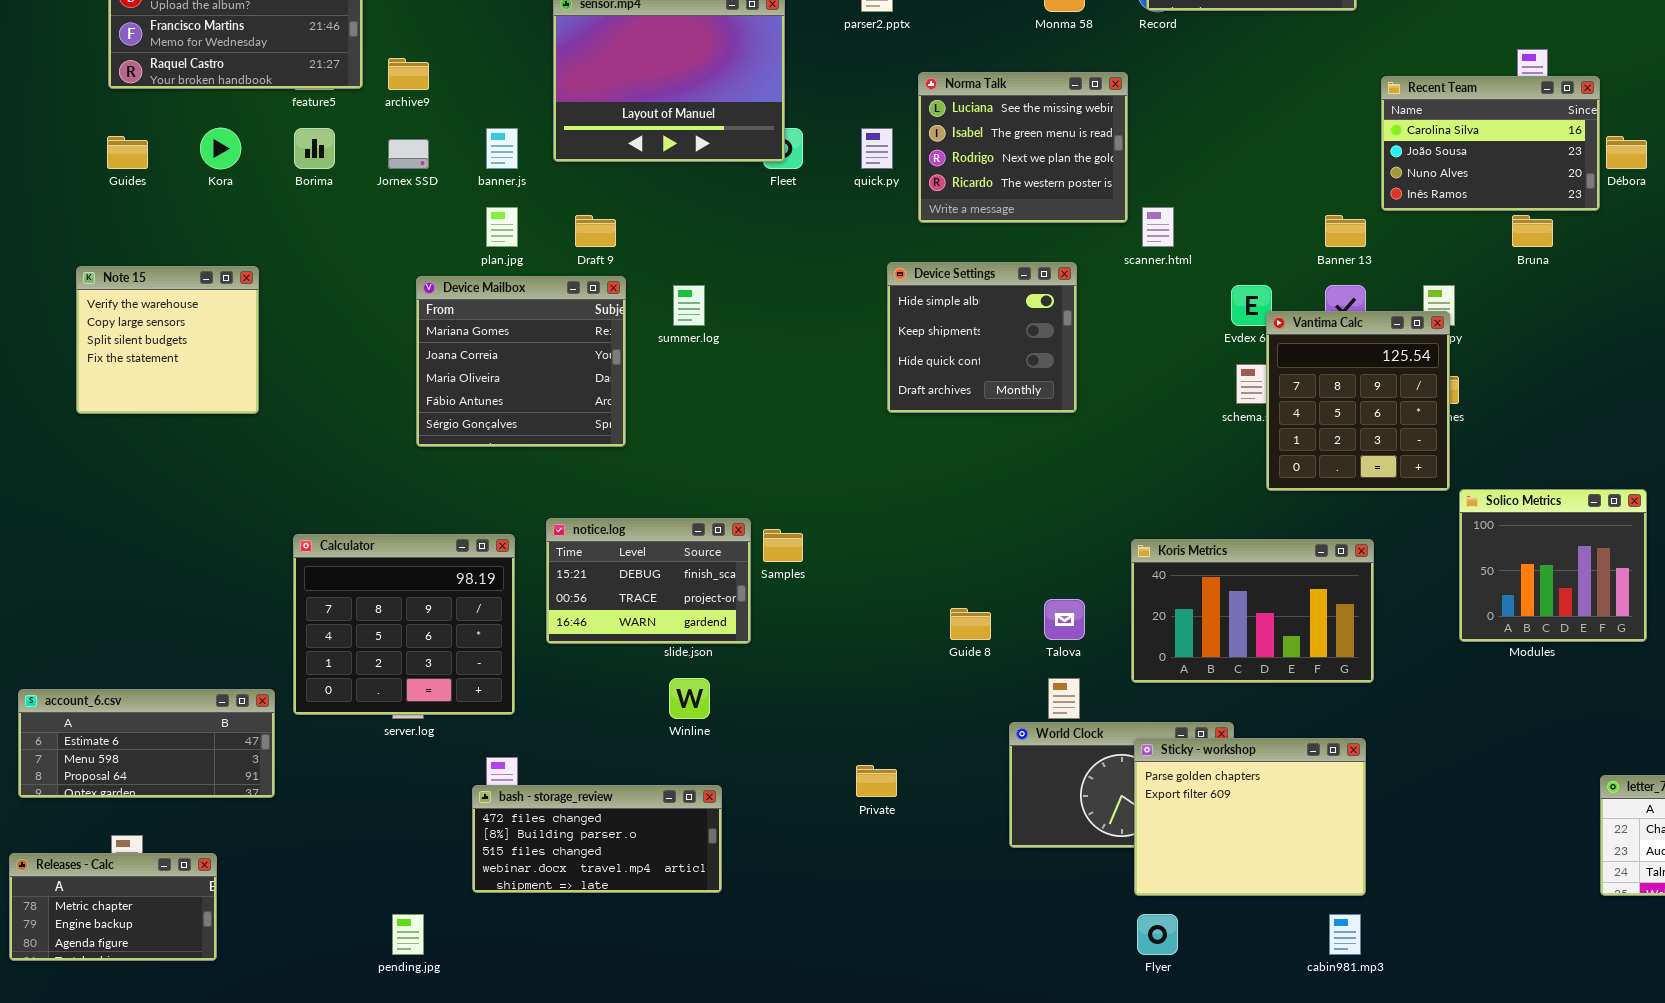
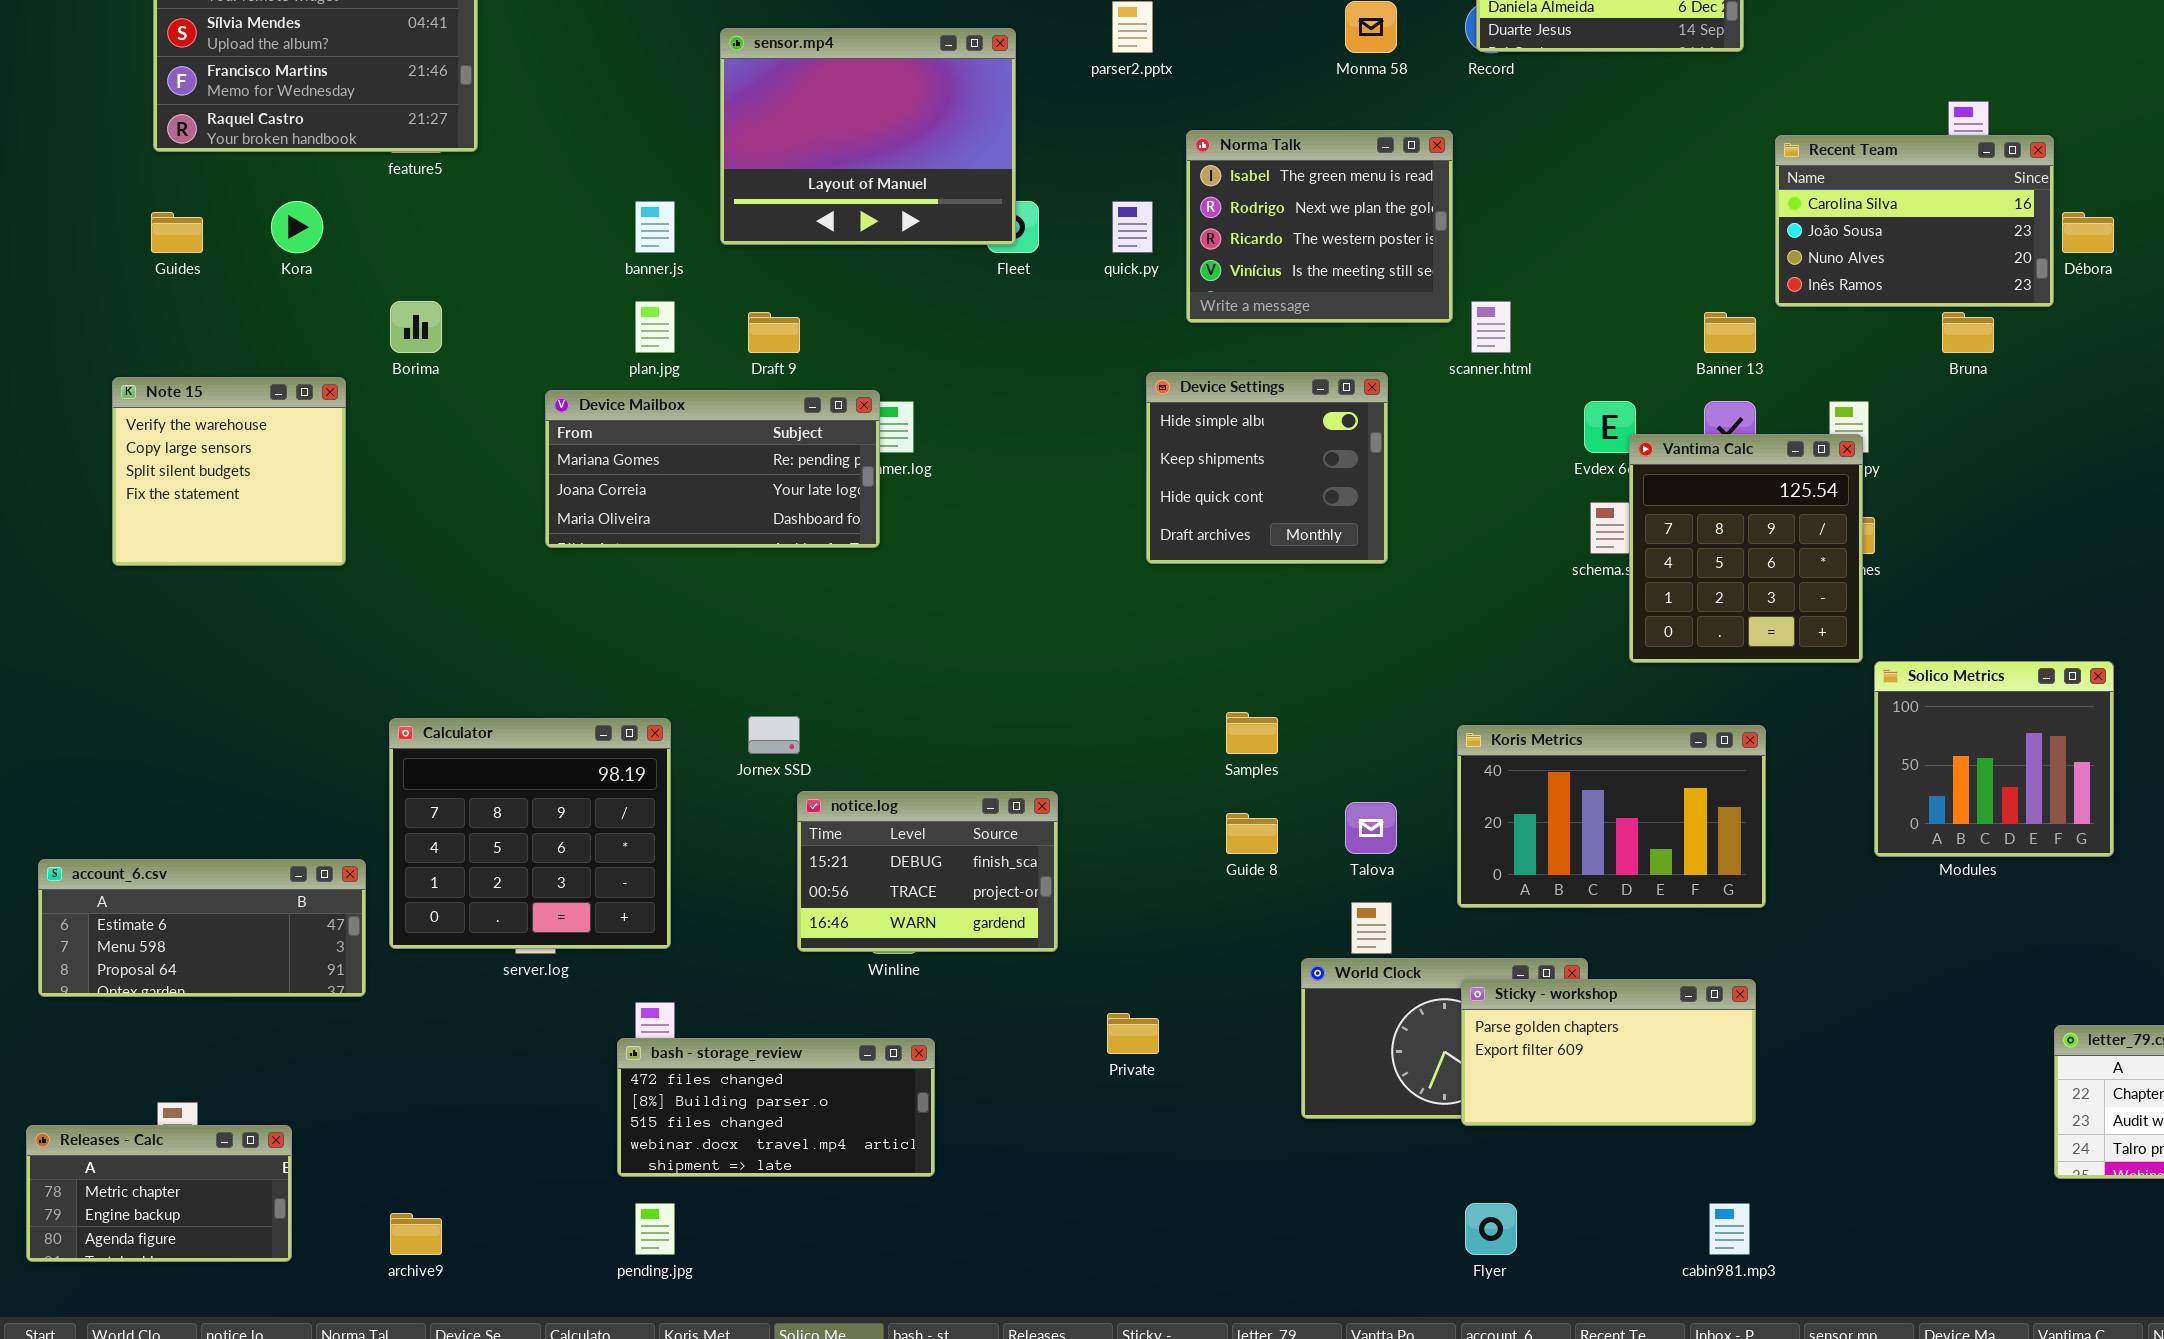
archive9: [388,58,429,90] -> [390,1213,442,1255], moved
Norma Talk: [918,72,1128,223] -> [1186,130,1453,323], scrolled down 1 row
Borima: [294,128,335,169] -> [390,301,442,353], moved
Jornex SSD: [388,139,429,169] -> [748,716,800,754], moved
Device Mailbox: [416,276,626,447] -> [545,390,880,548], resized
notice.log: [546,518,751,644] -> [797,791,1058,952], moved
Samples: [763,529,803,562] -> [1226,712,1278,754], moved
account_6.csv: [18,689,275,798] -> [38,859,366,997], moved
Sticky - workshop: [1134,738,1366,896] -> [1461,979,1756,1126], resized
pending.jpg: [392,914,424,955] -> [635,1203,675,1255], moved

